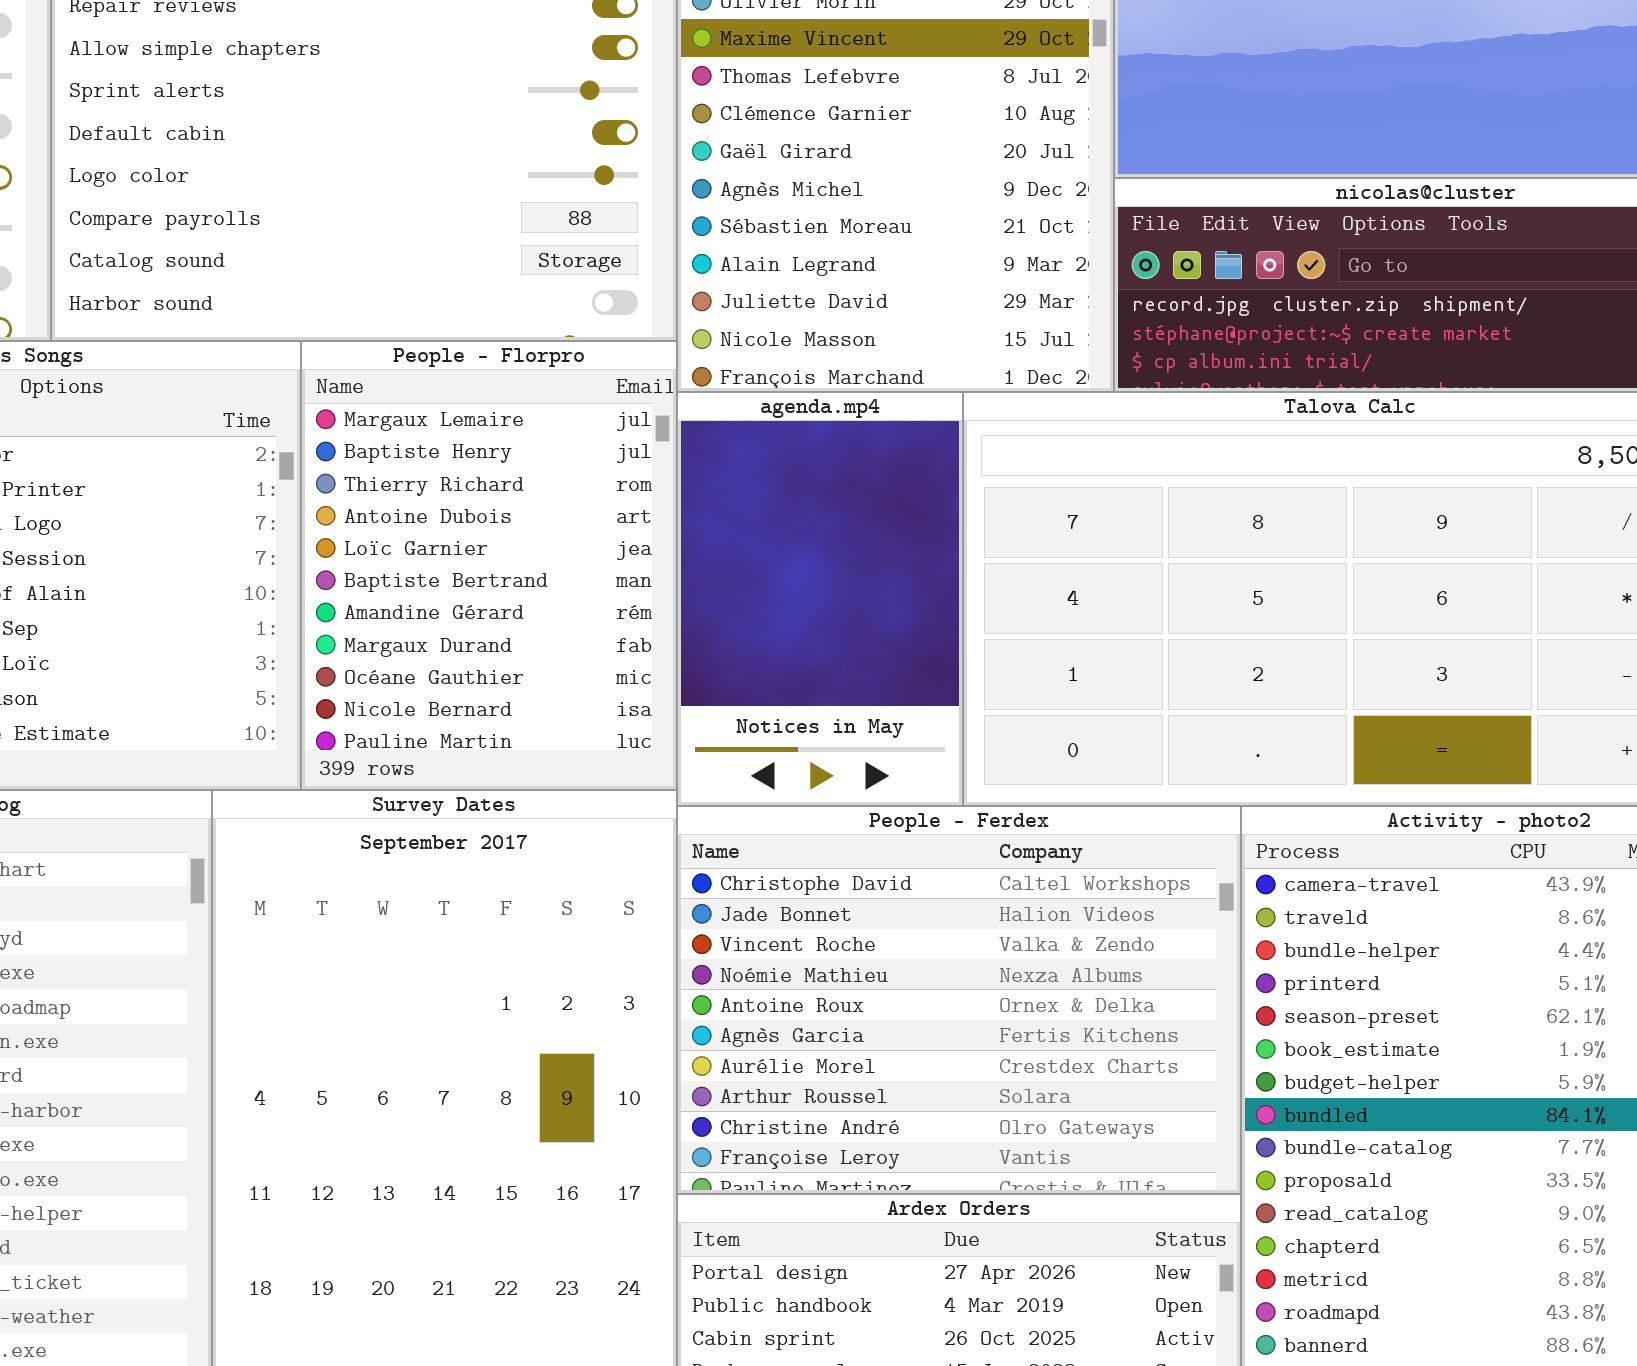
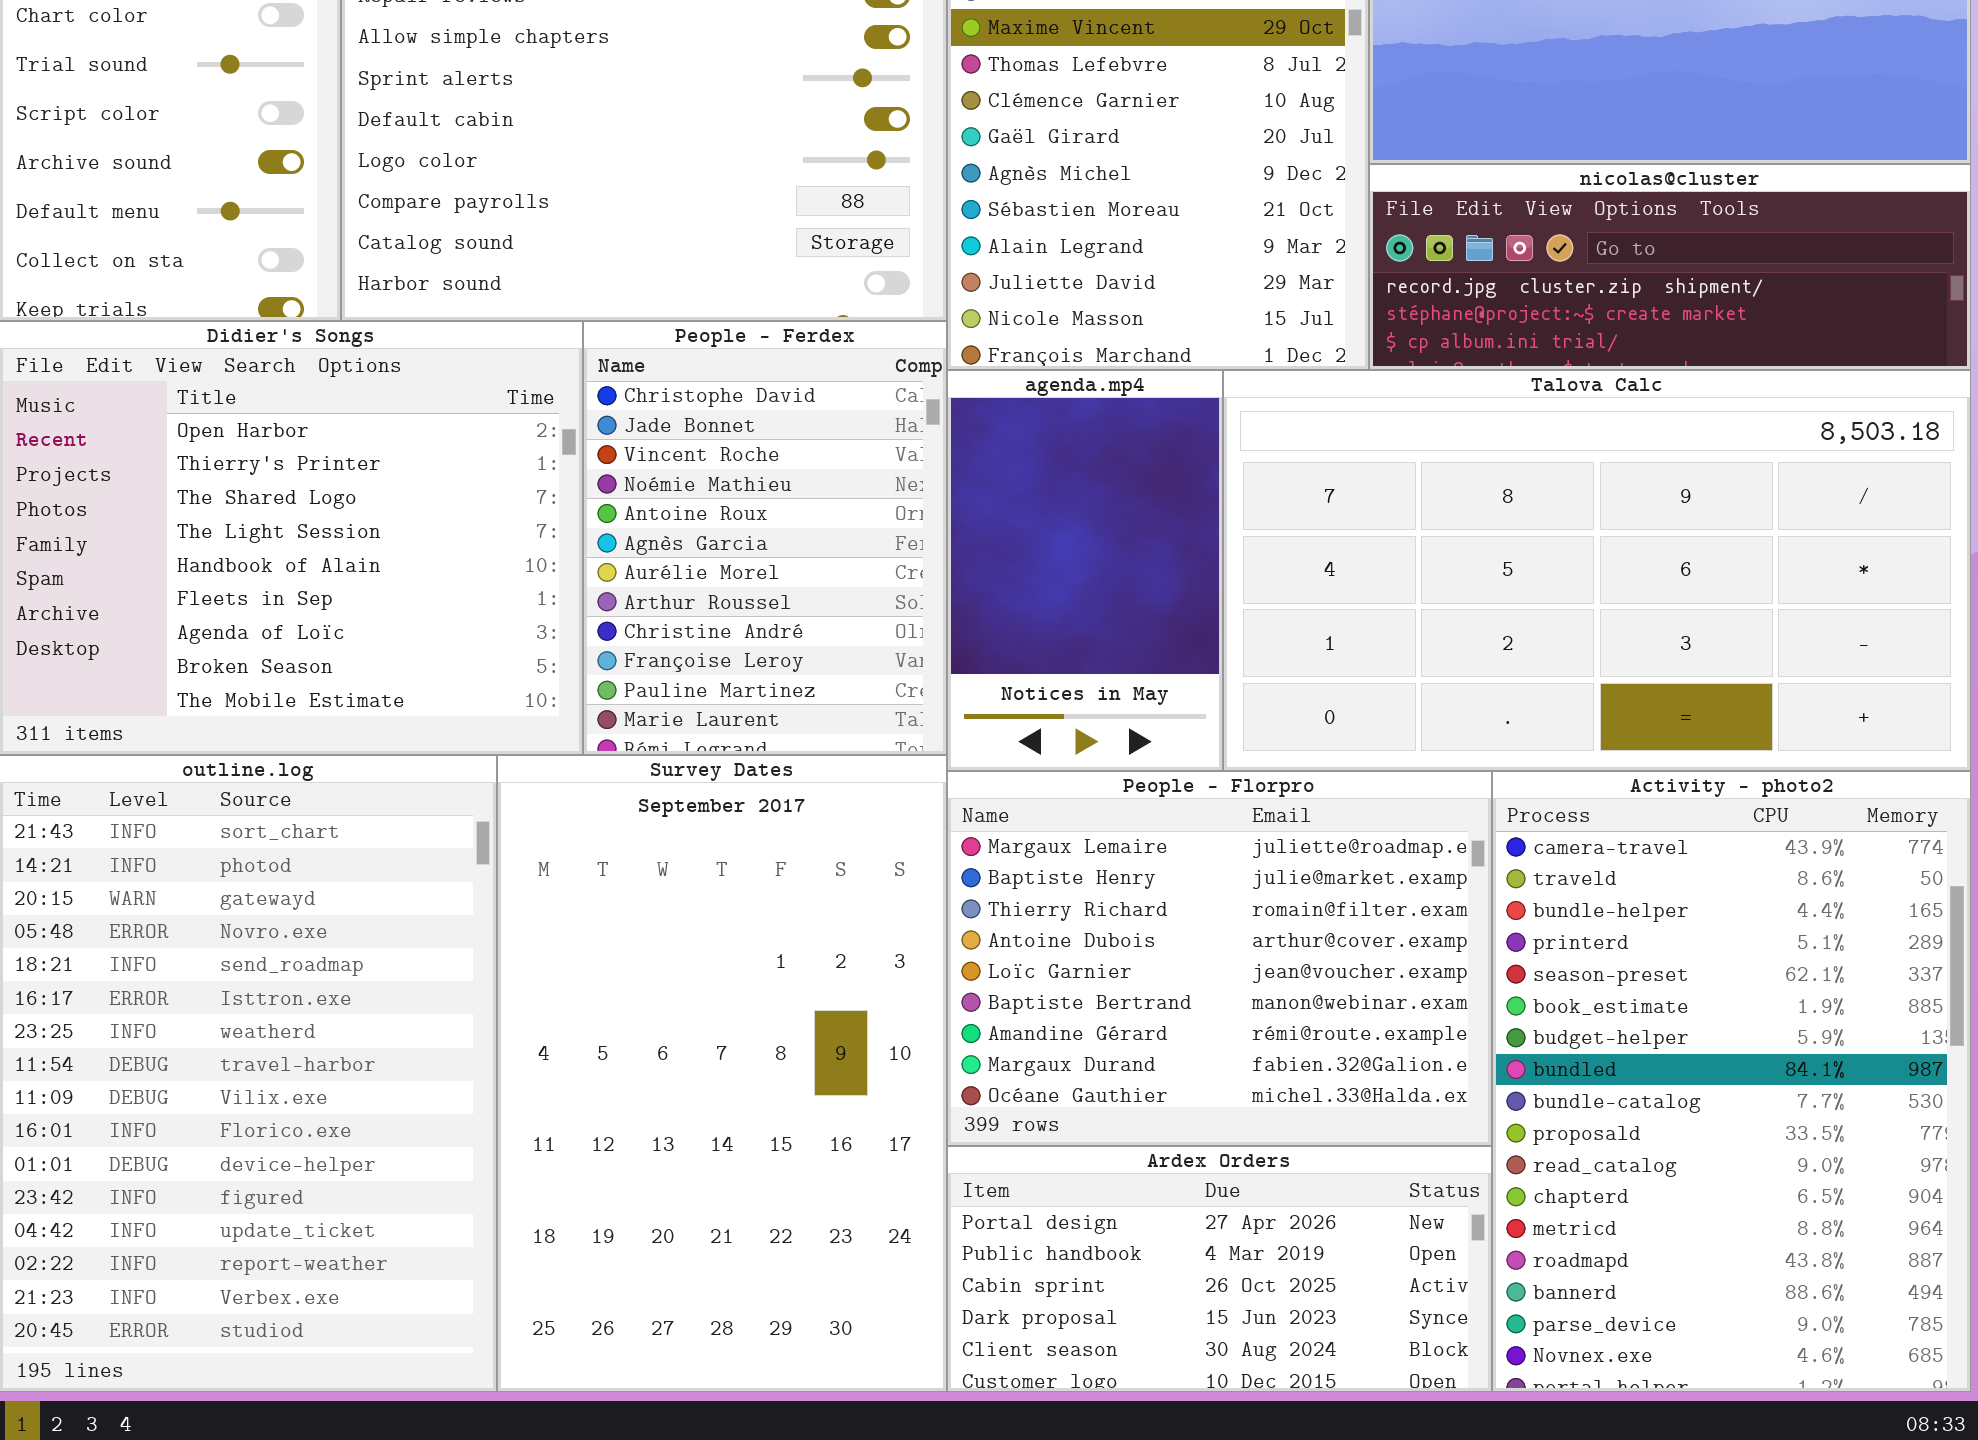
People - Florpro: [301,341,677,790] -> [947,771,1492,1146], moved, resized
People - Ferdex: [677,806,1241,1194] -> [583,321,947,755], moved, resized

